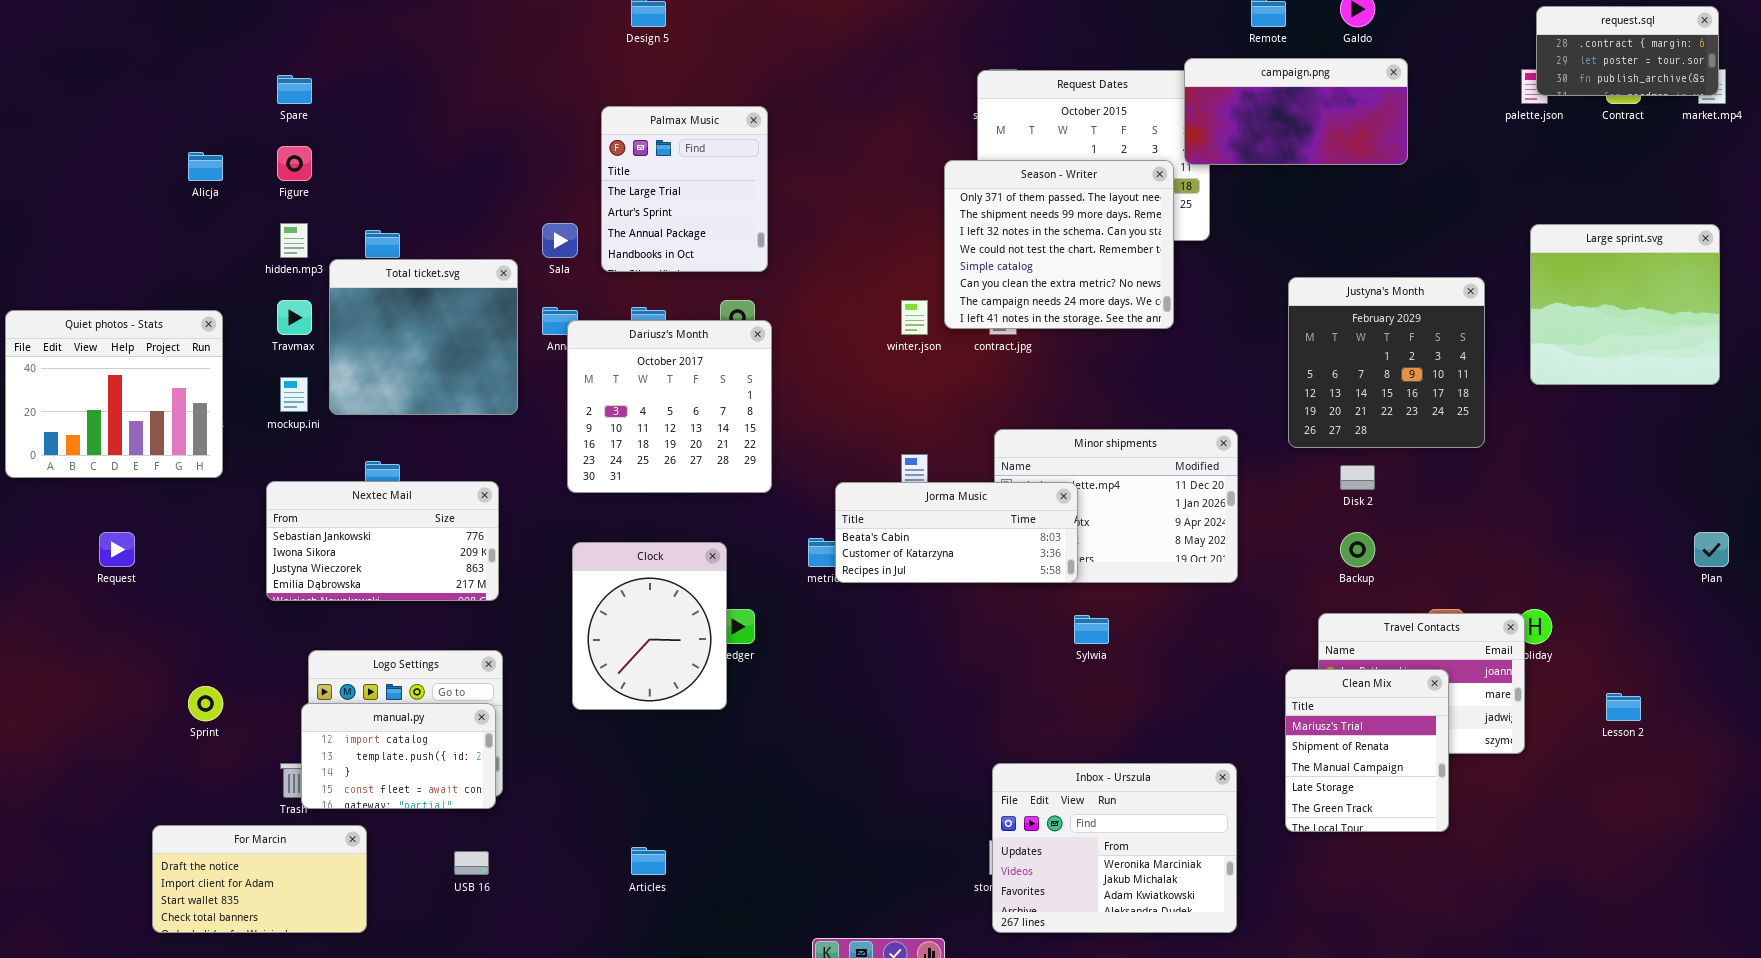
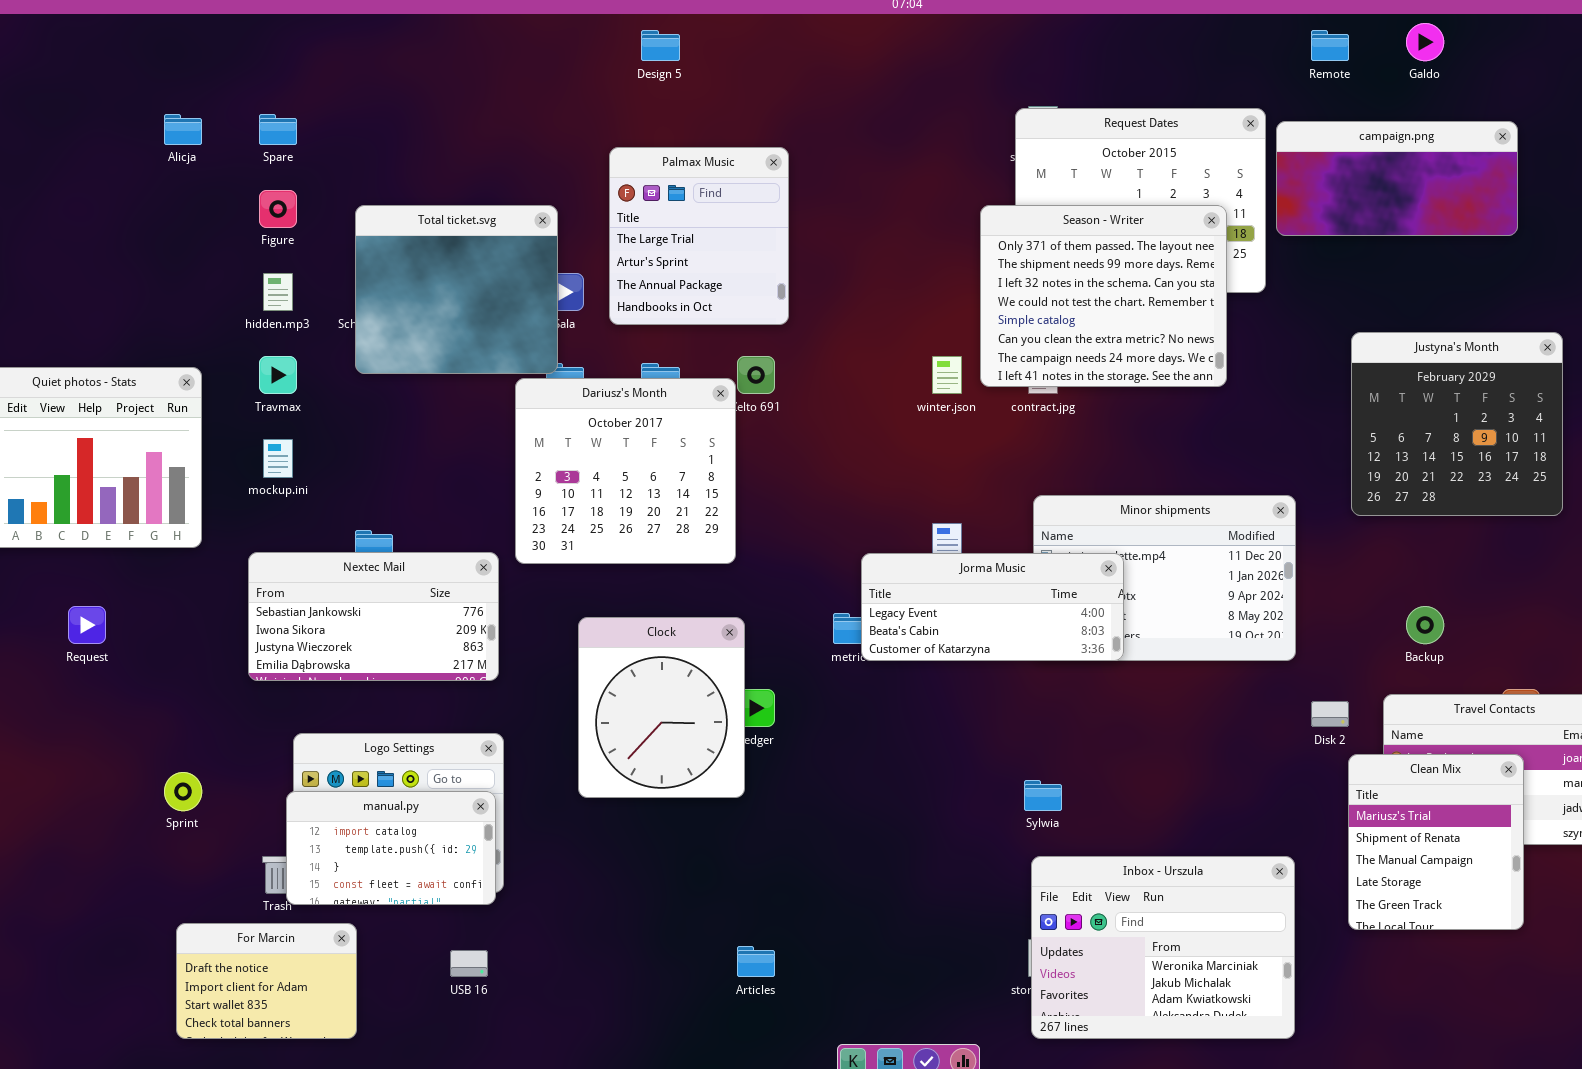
campaign.png: [1184,58,1408,165] -> [1276,121,1518,236], moved
Alicja: [188,152,223,181] -> [164,114,202,145], moved
Total ticket.svg: [329,259,518,415] -> [355,205,558,374], moved
Dariusz's Month: [567,320,772,493] -> [515,378,736,564], moved
Disk 2: [1340,465,1375,490] -> [1311,701,1349,727], moved
Jorma Music: [835,482,1078,583] -> [861,553,1124,661], scrolled up 1 row
Sylwia: [1074,615,1109,644] -> [1024,780,1062,811], moved
For Marcin: [152,825,367,933] -> [176,923,357,1039], resized
Articles: [631,847,666,875] -> [737,946,775,977], moved

